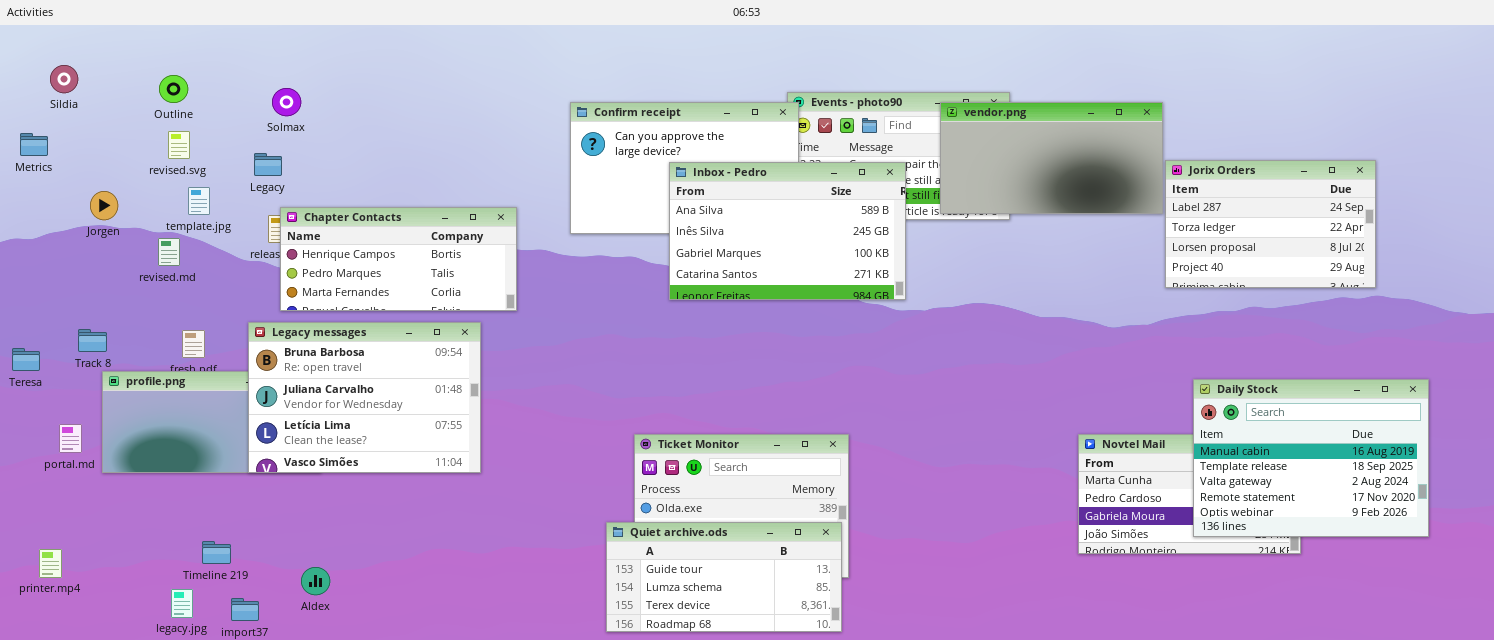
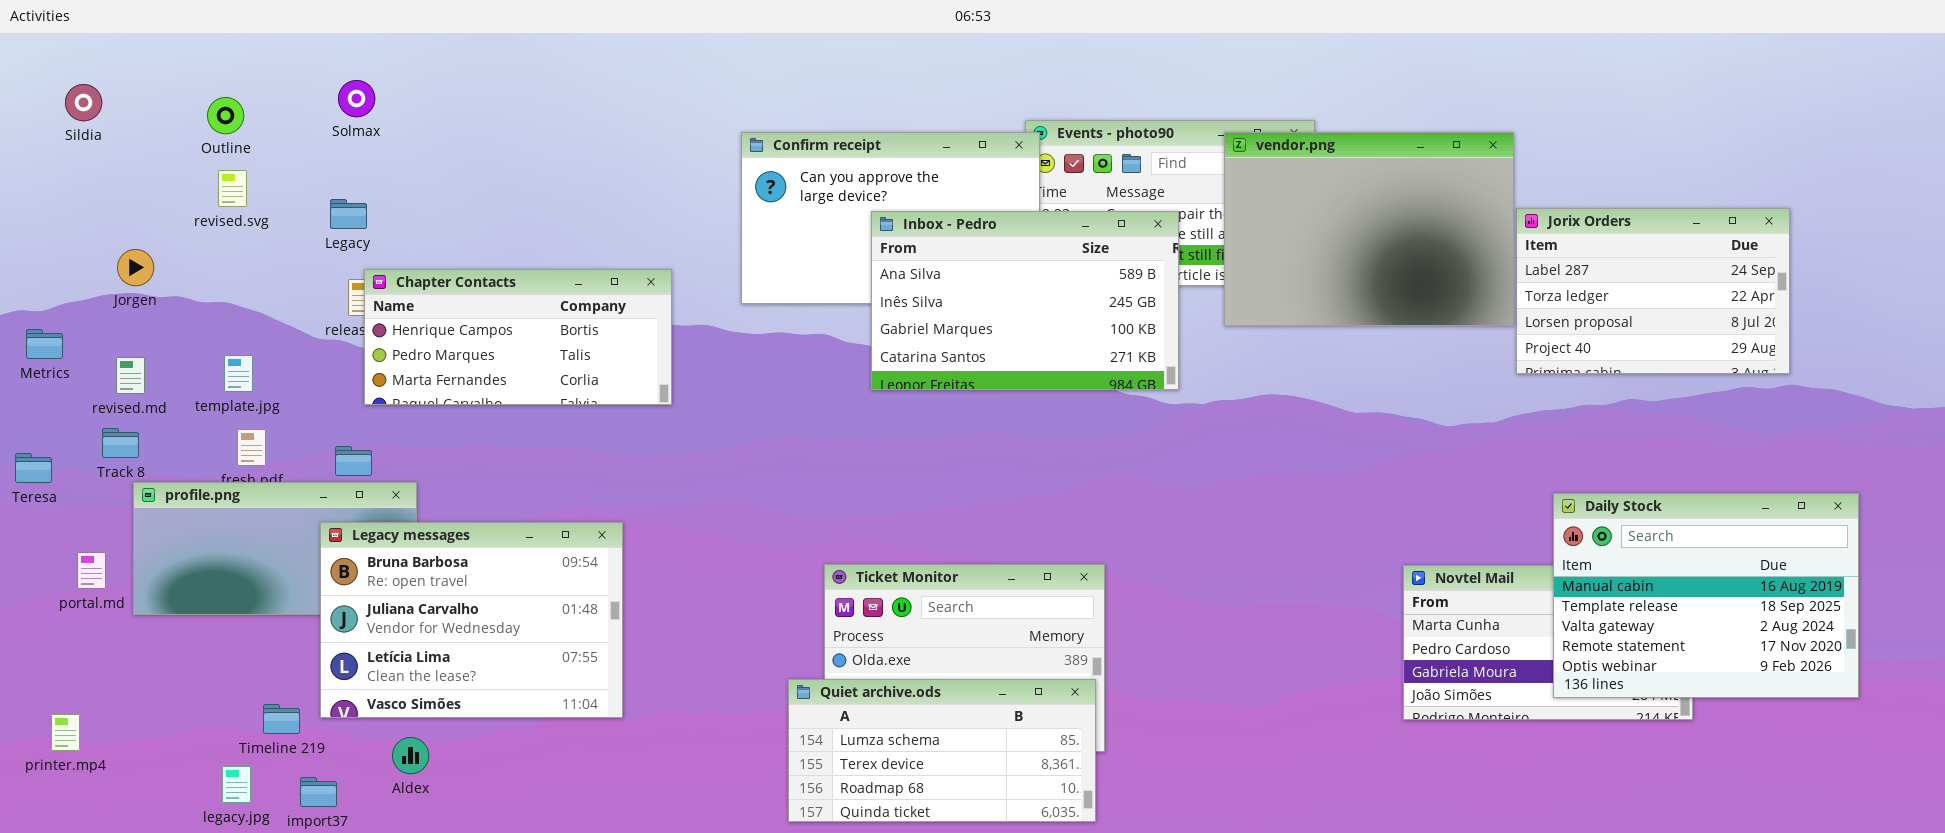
Solmax: [272,88,301,116] -> [338,80,375,117], moved
vendor.png: [940,102,1163,214] -> [1224,132,1514,326], resized
Metrics: [20,133,48,156] -> [26,329,63,359], moved
template.jpg: [188,187,210,215] -> [224,355,253,392], moved
revised.md: [158,238,180,266] -> [116,357,145,394], moved
Legacy messages: [248,322,481,473] -> [320,522,623,718], moved
Quiet archive.ods: [606,522,842,632] -> [788,679,1096,822], scrolled down 1 row

